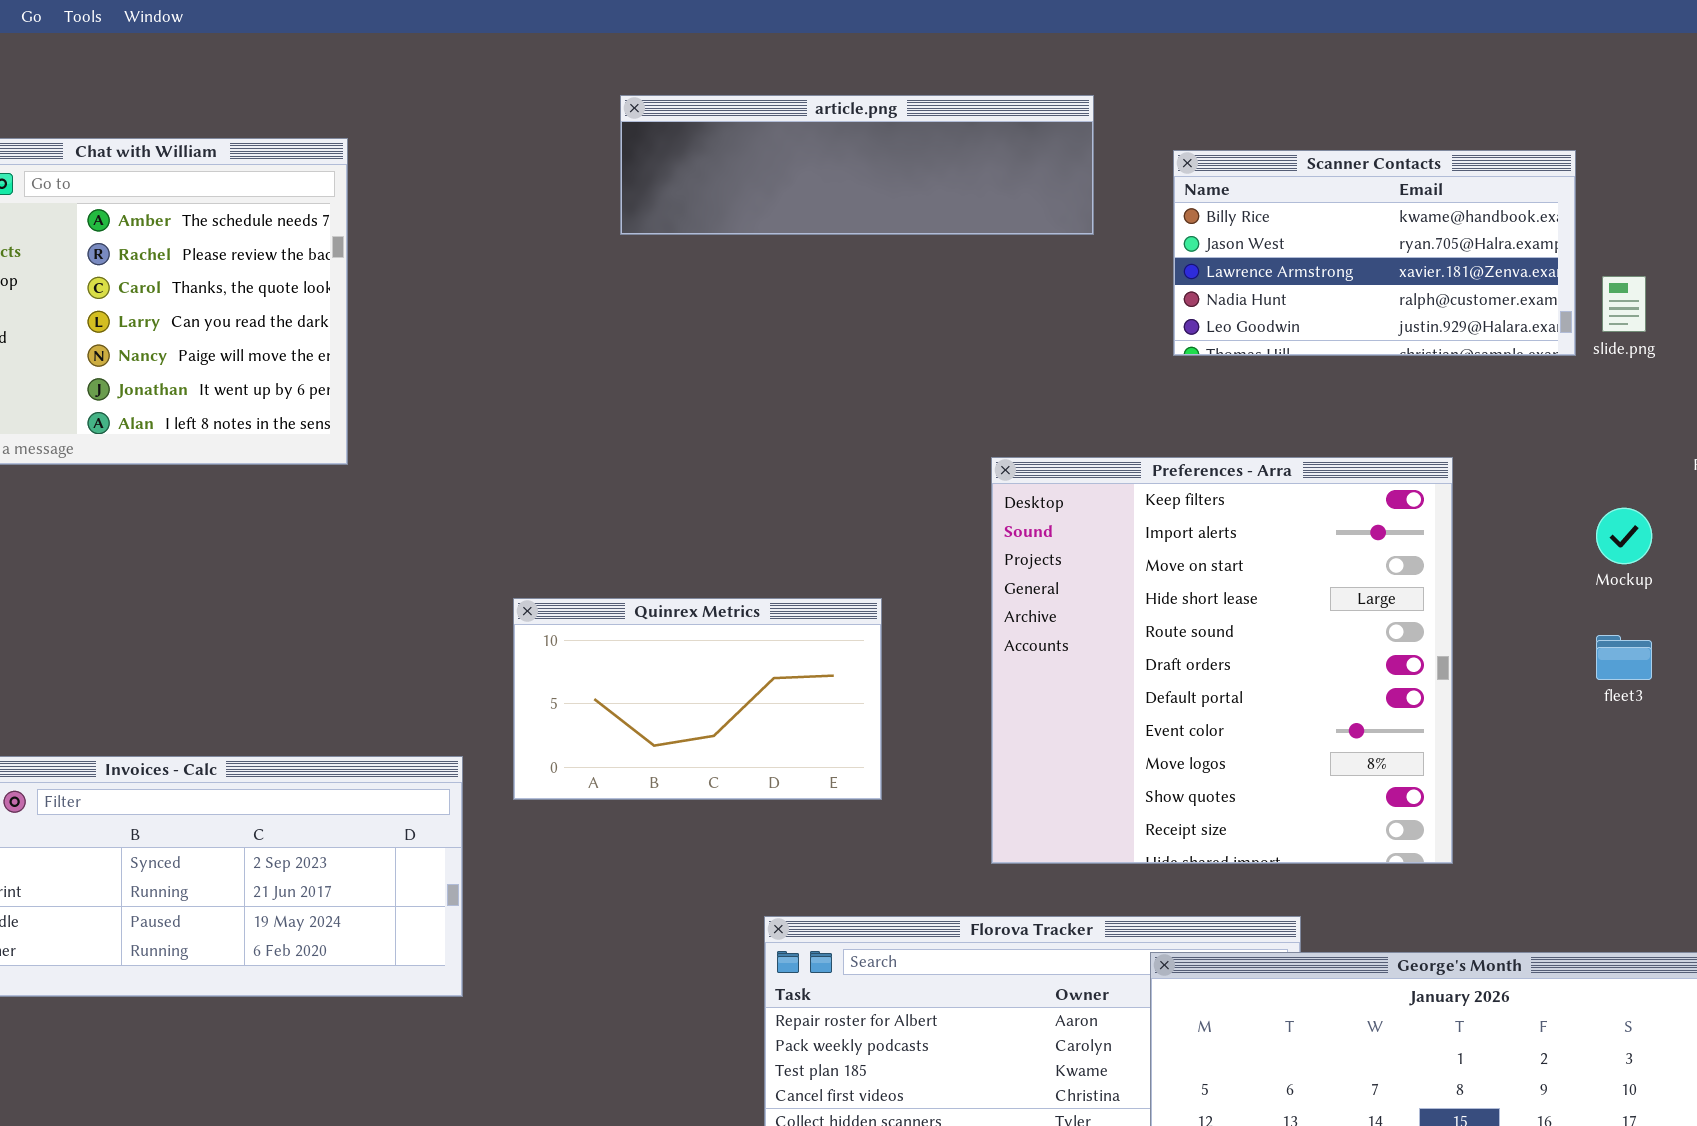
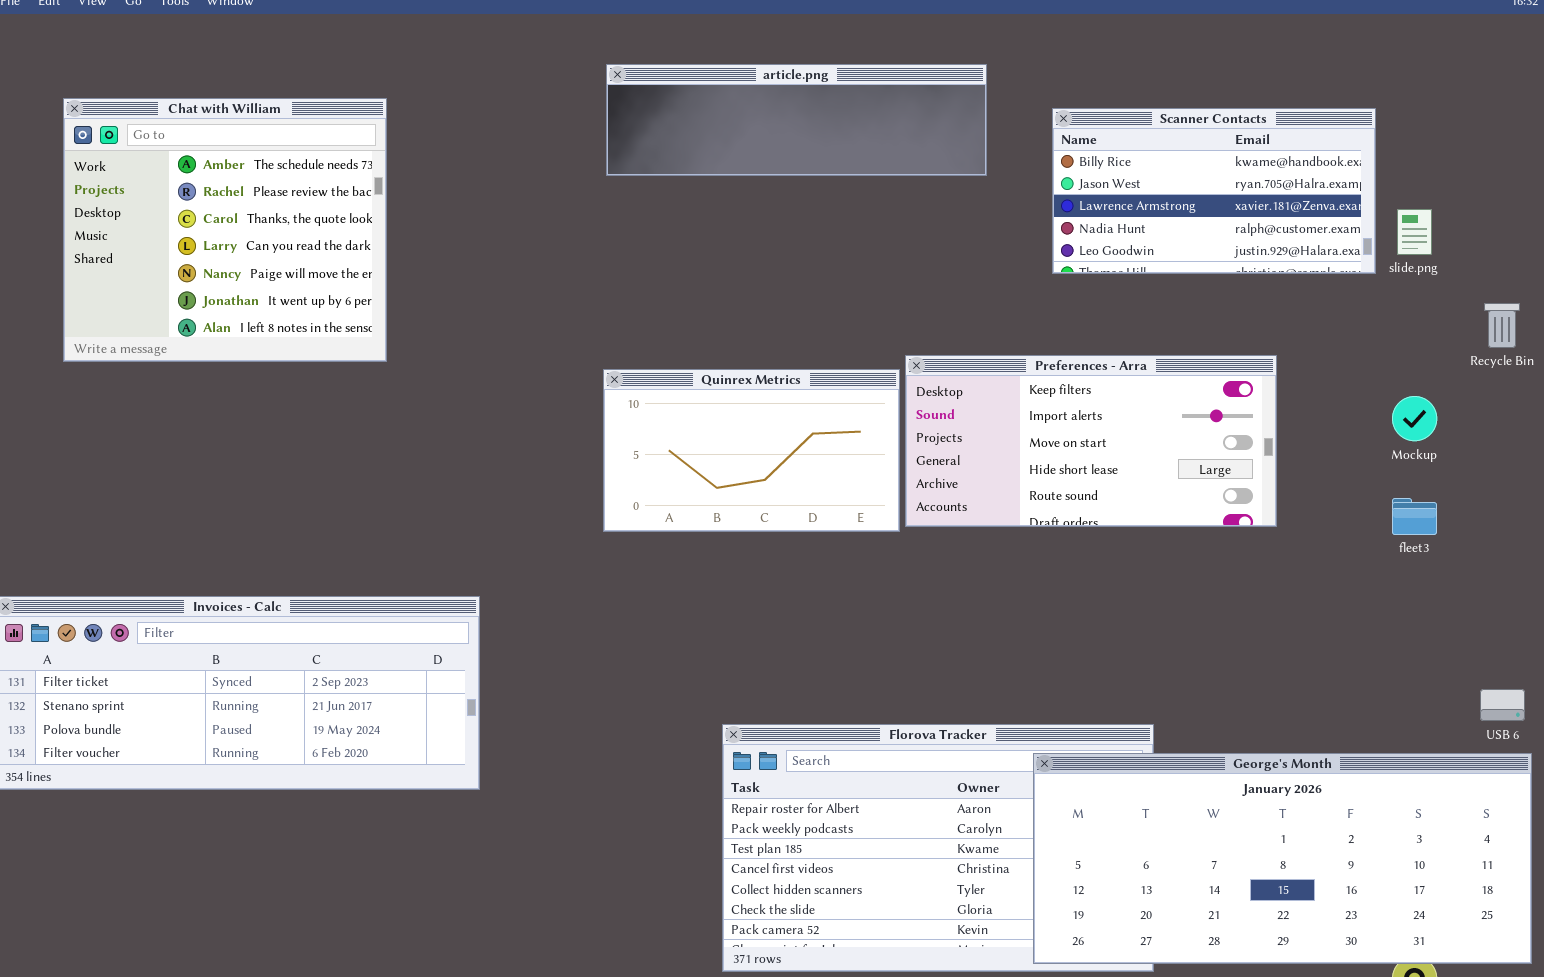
Preferences - Arra: [991,457,1453,864] -> [905,355,1277,527], resized
Quinrex Metrics: [513,598,882,800] -> [603,369,900,532], moved

